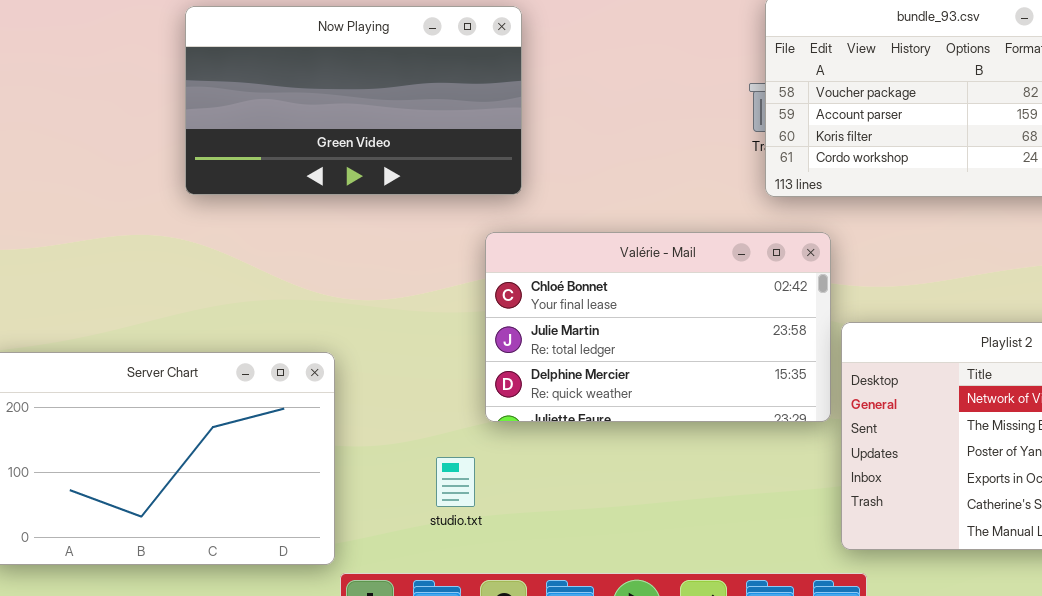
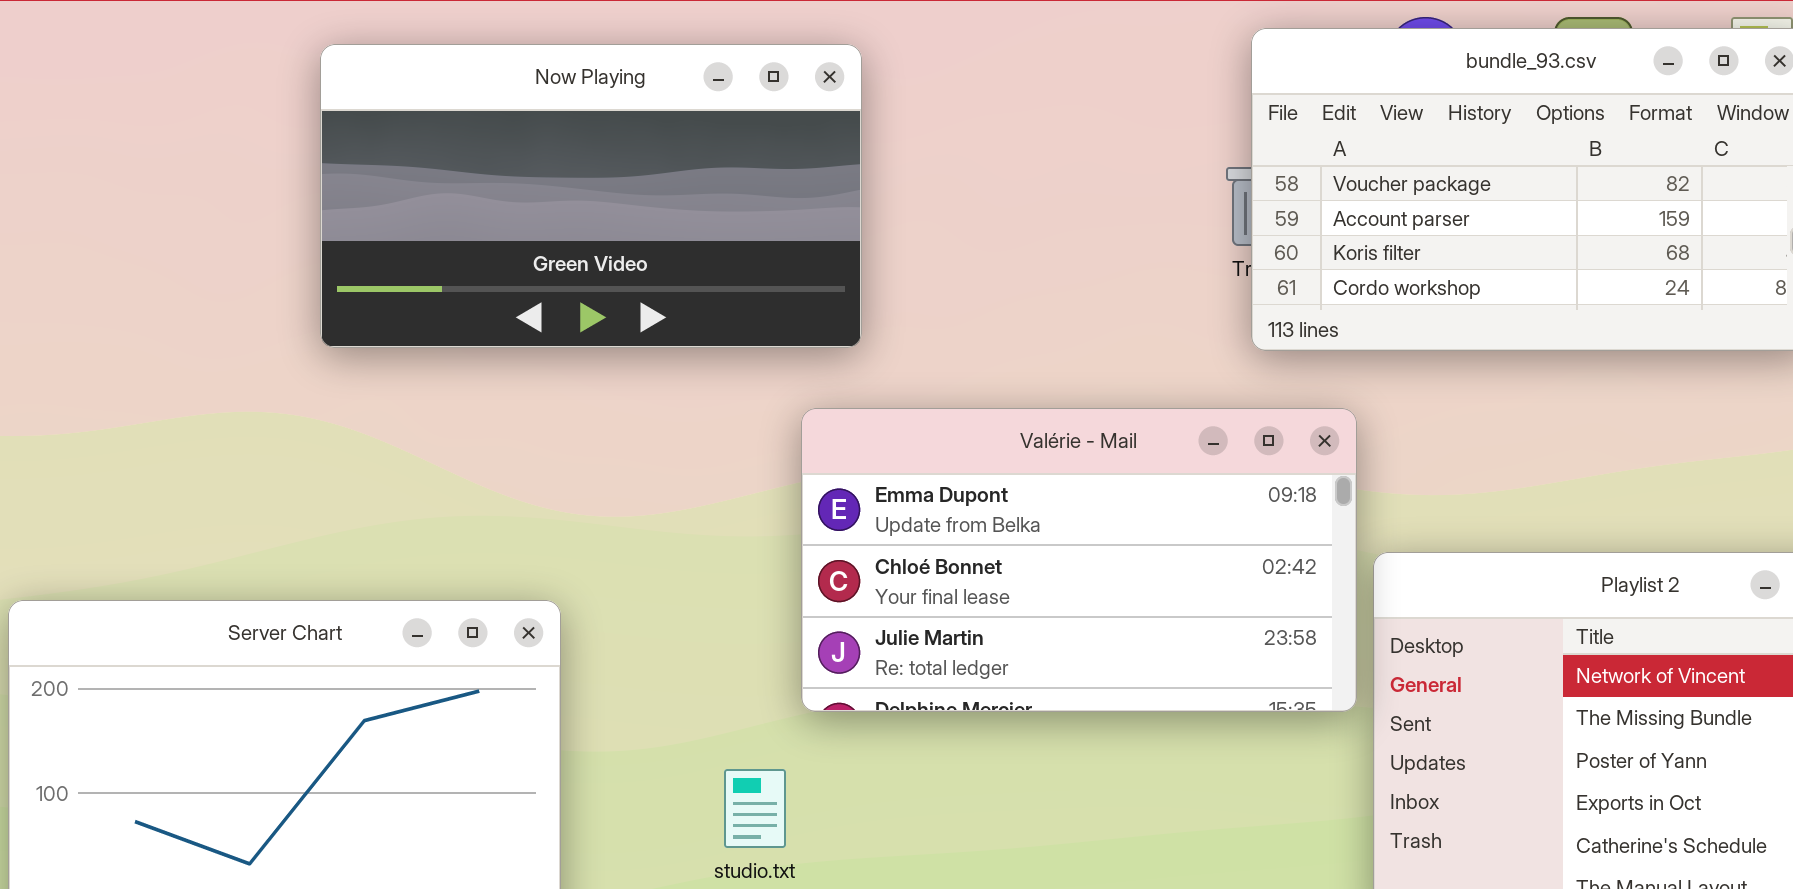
Valérie - Mail: [485,232,831,422] -> [801,408,1357,712], scrolled up 1 row

